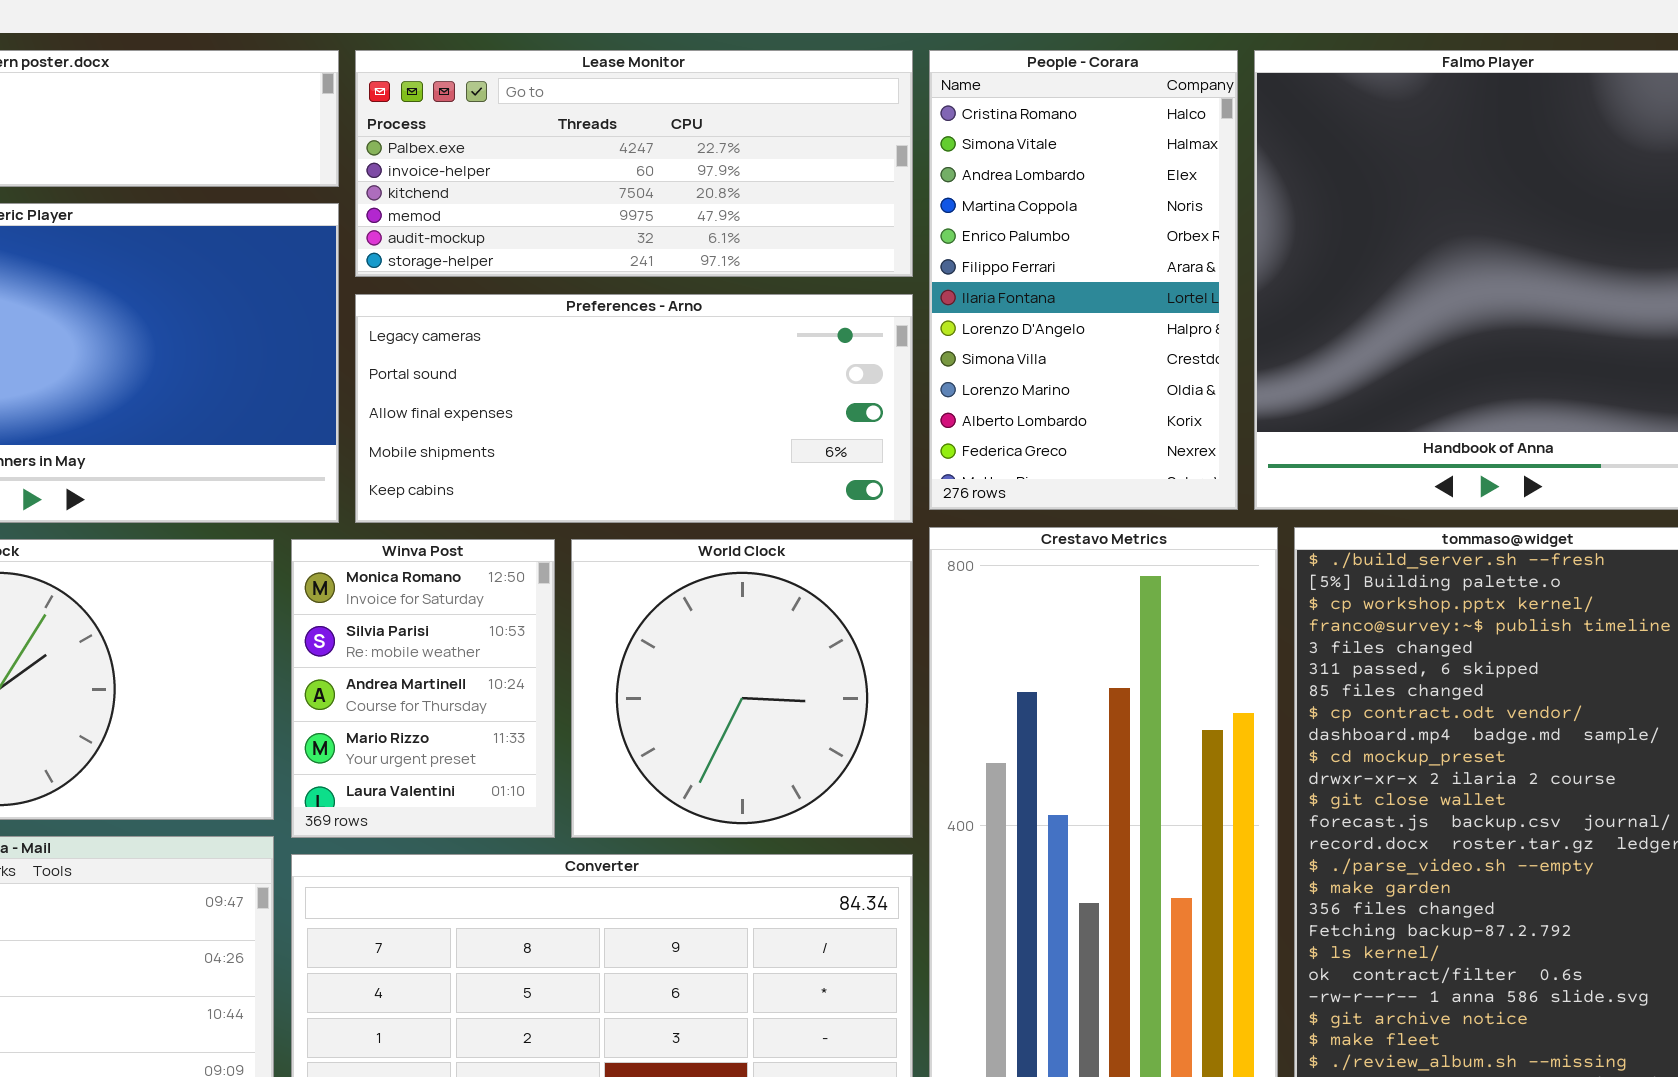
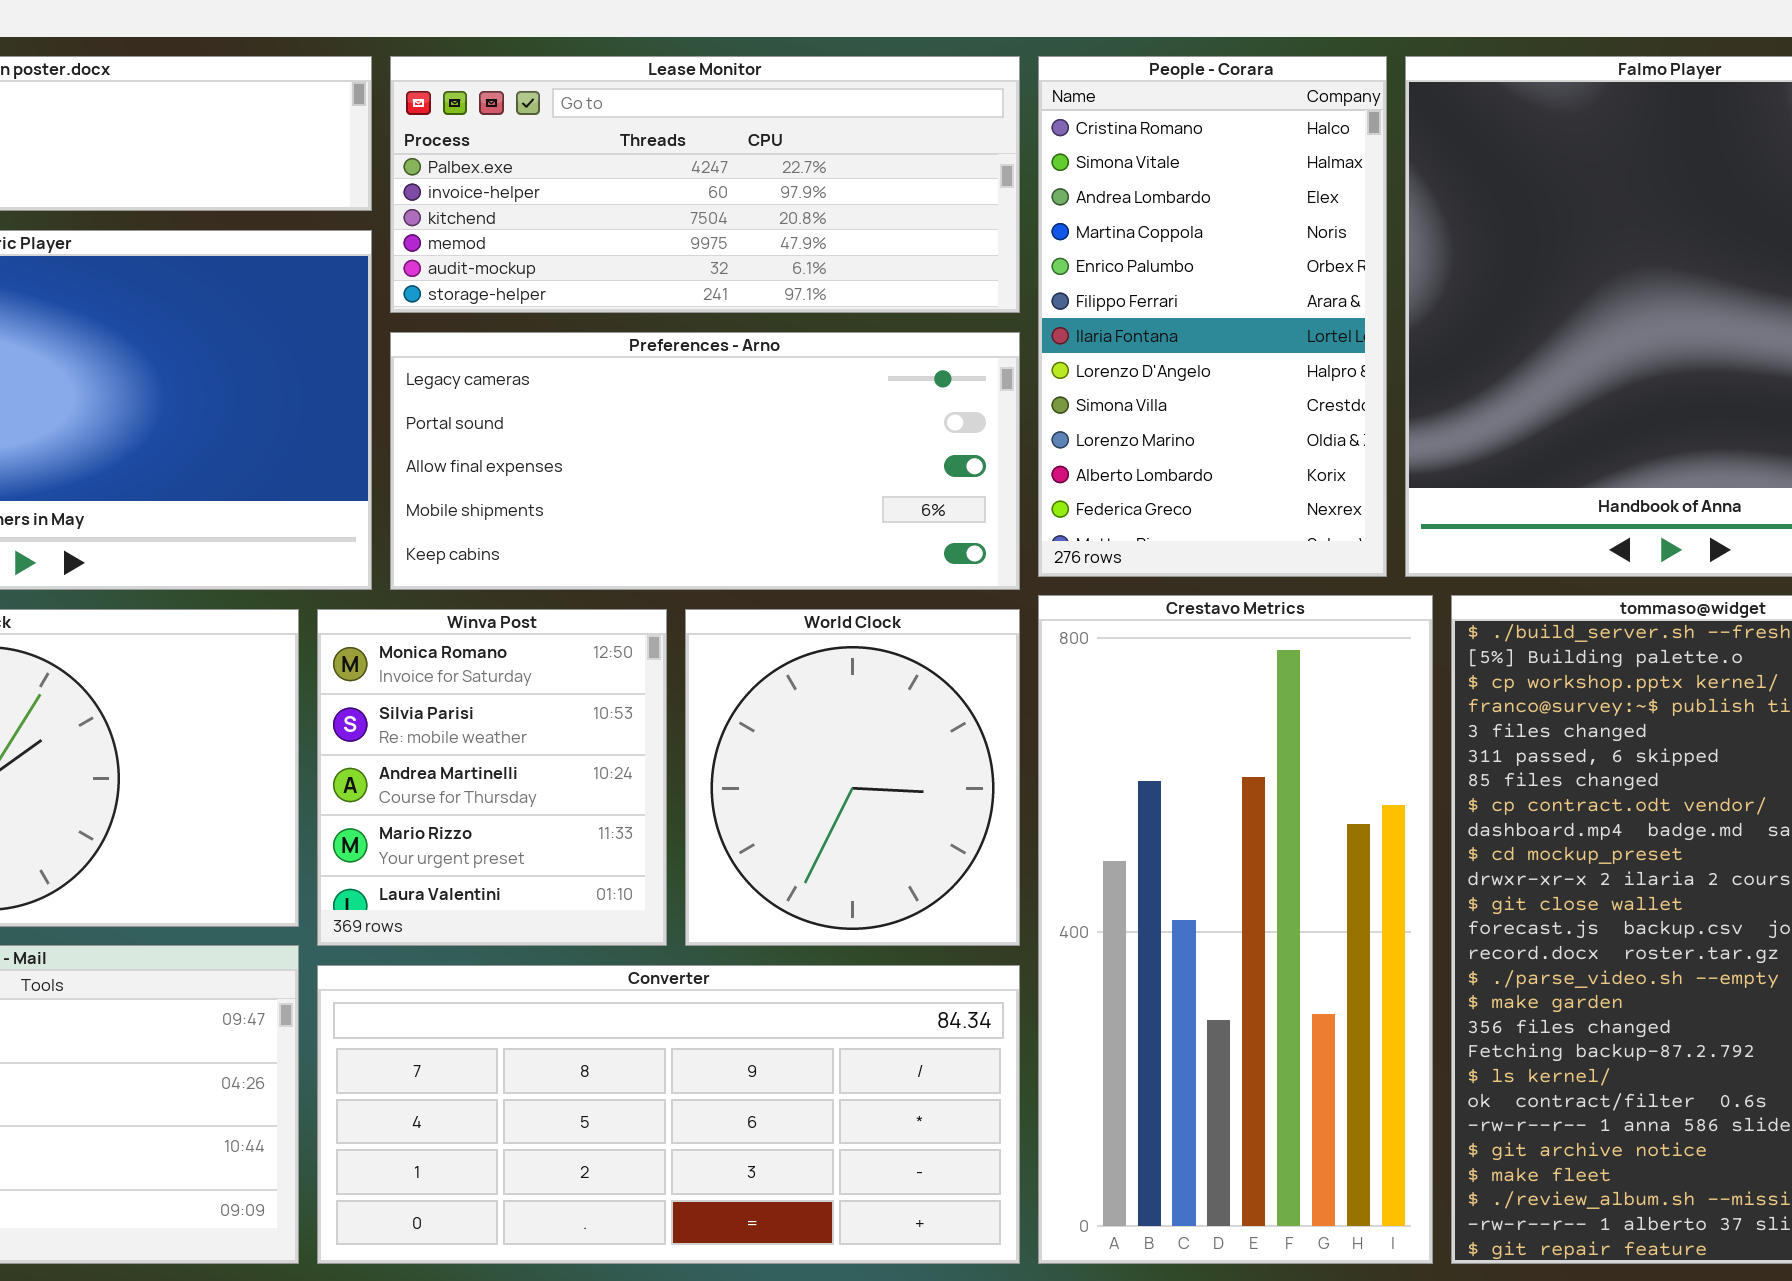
Winva Post: [291,539,555,838] -> [317,609,667,946], resized
World Clock: [571,539,913,838] -> [685,609,1020,946], resized

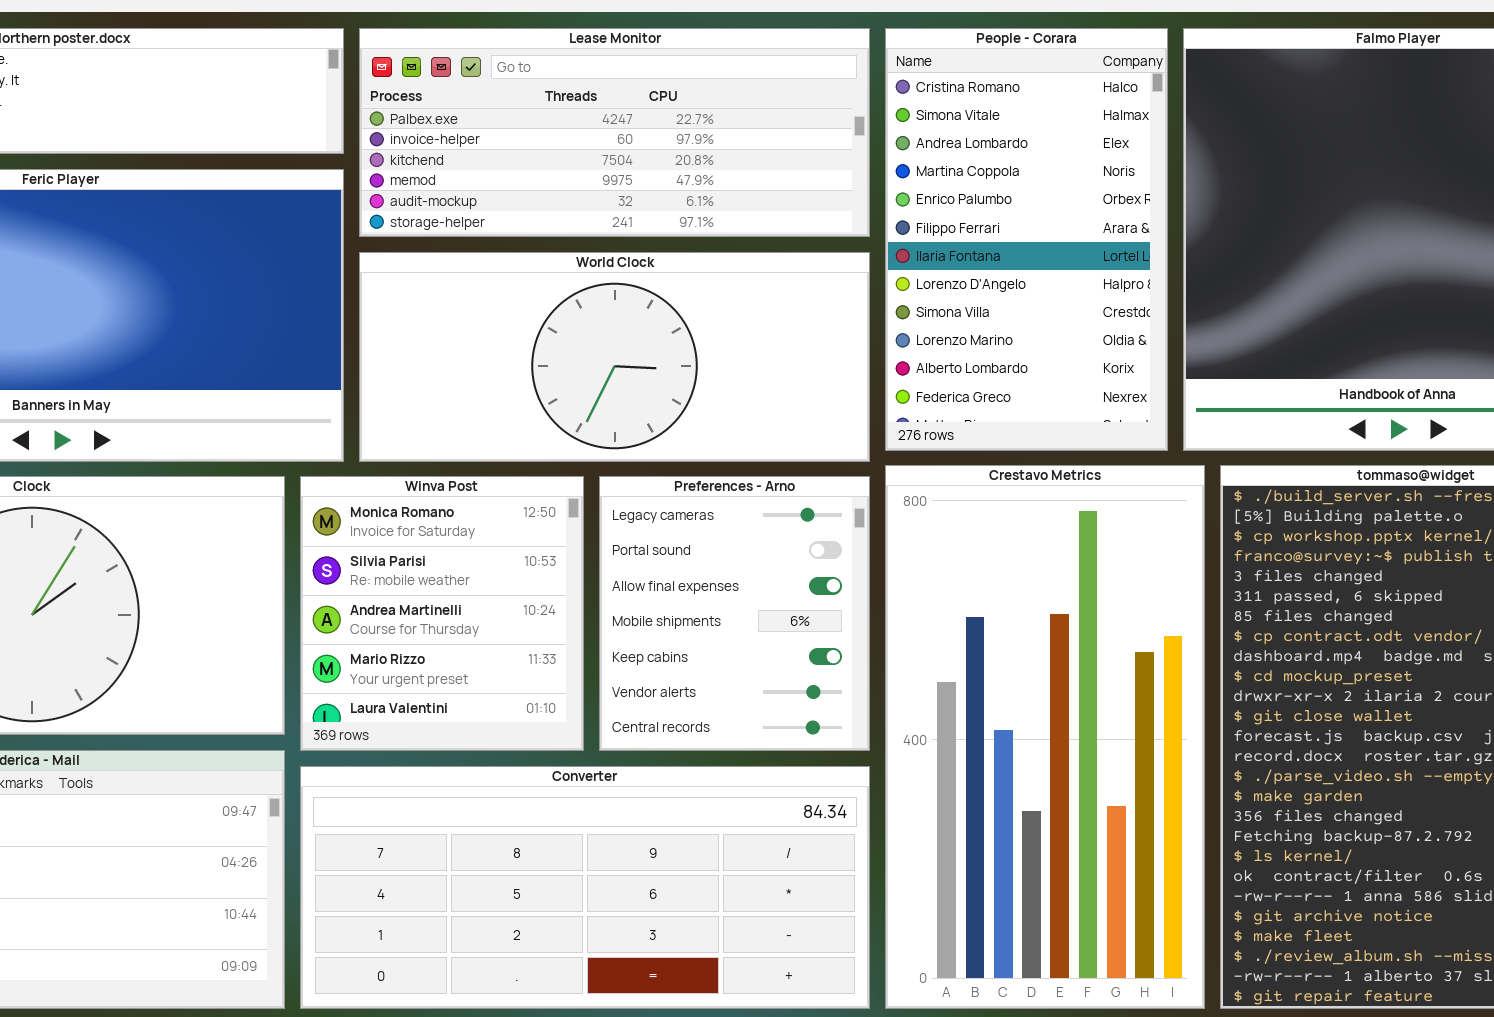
Preferences - Arno: [390,332,1020,590] -> [599,476,870,751], moved, resized
World Clock: [685,609,1020,946] -> [359,252,870,462], moved, resized

